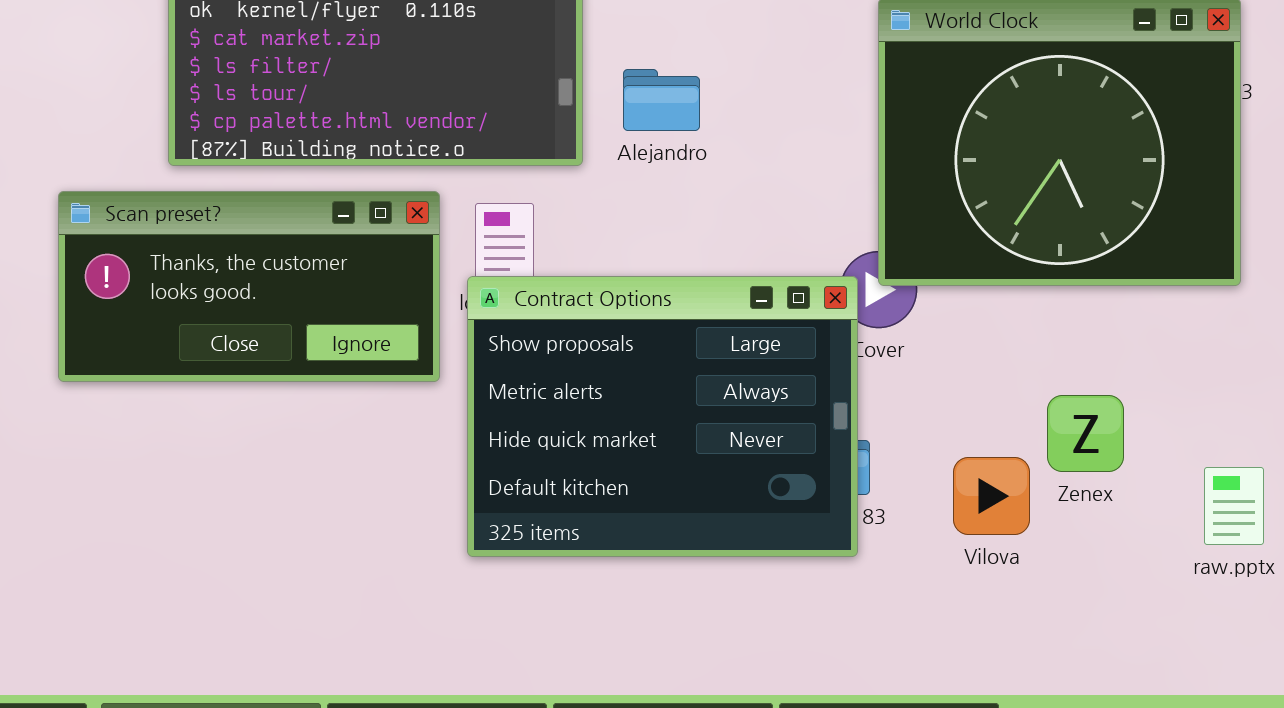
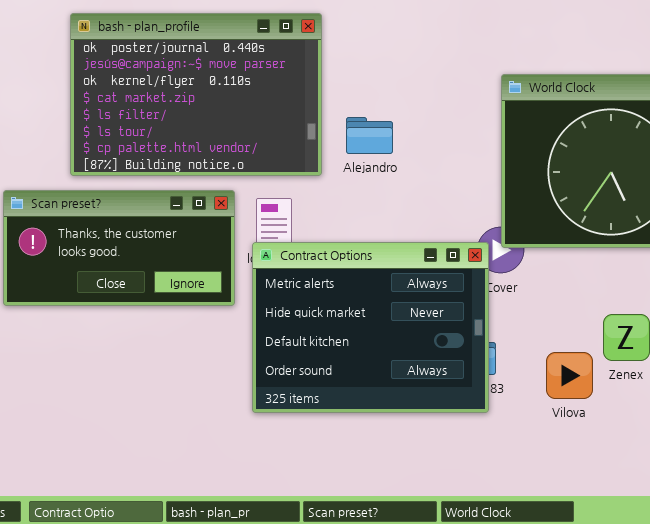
Contract Options: [467,276,858,557] -> [252,242,489,413], scrolled down 1 row

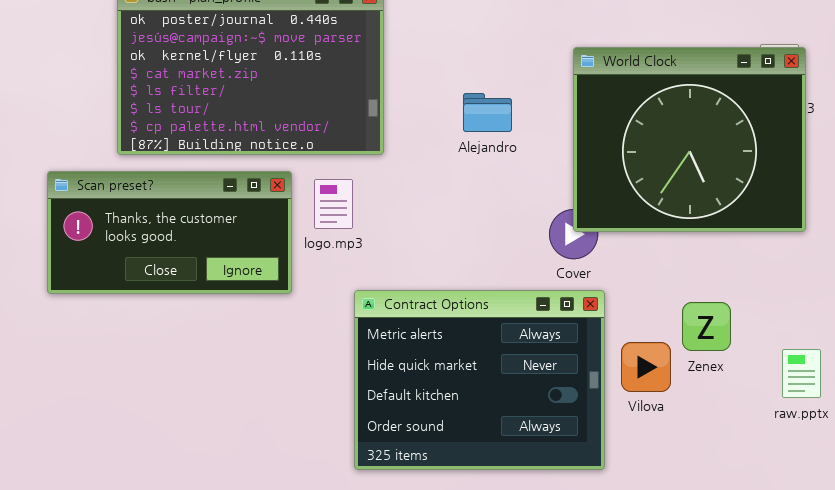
Alejandro: [346,117,393,154] -> [463,93,512,132], moved
Contract Options: [252,242,489,413] -> [354,290,605,470], moved

